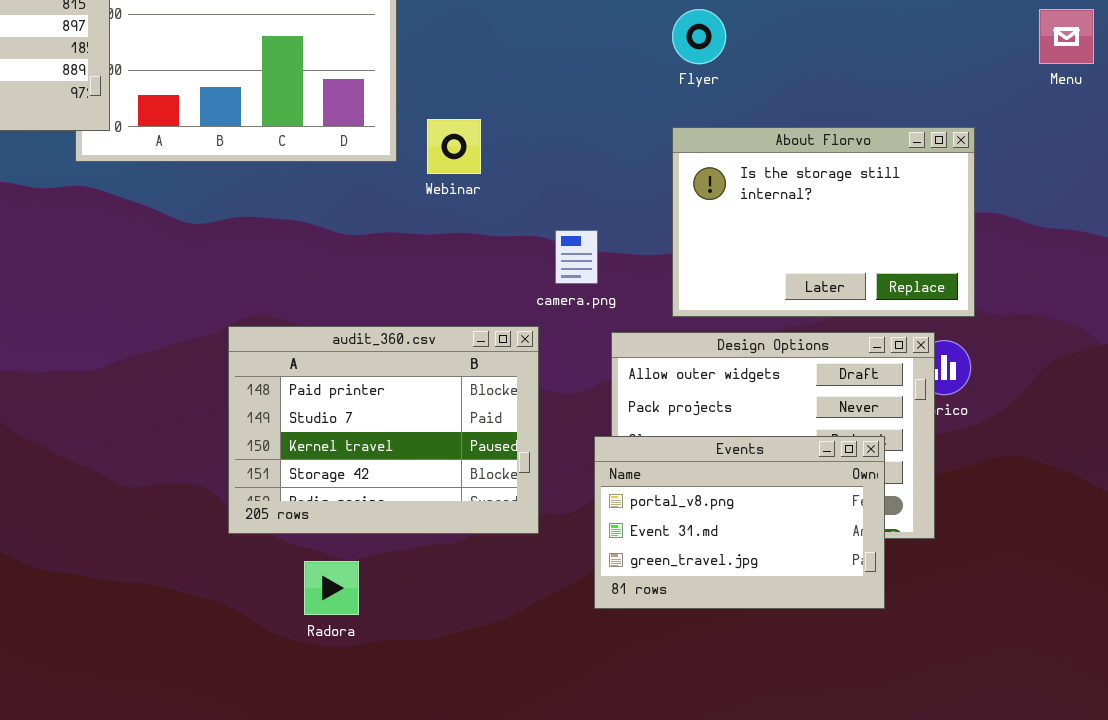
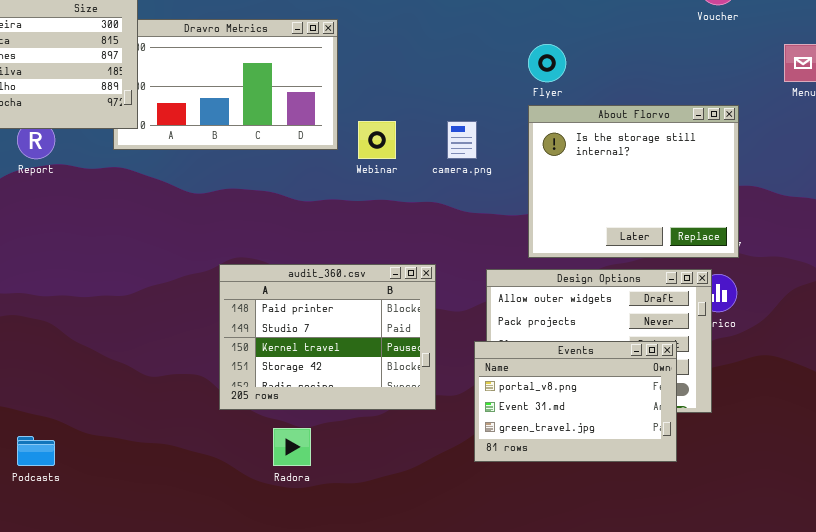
About Florvo: [672,127,975,317] -> [528,105,739,258], resized
camera.png: [555,230,598,284] -> [447,121,477,159], moved

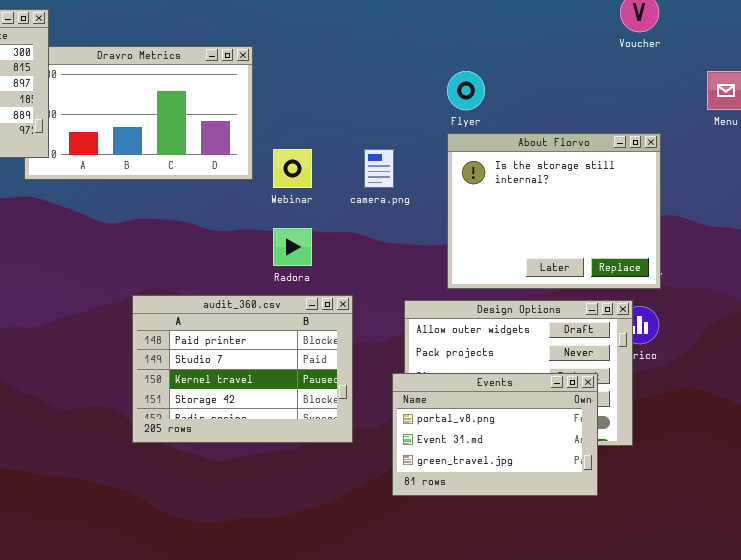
Radora: [273,428,311,466] -> [273,228,312,266], moved

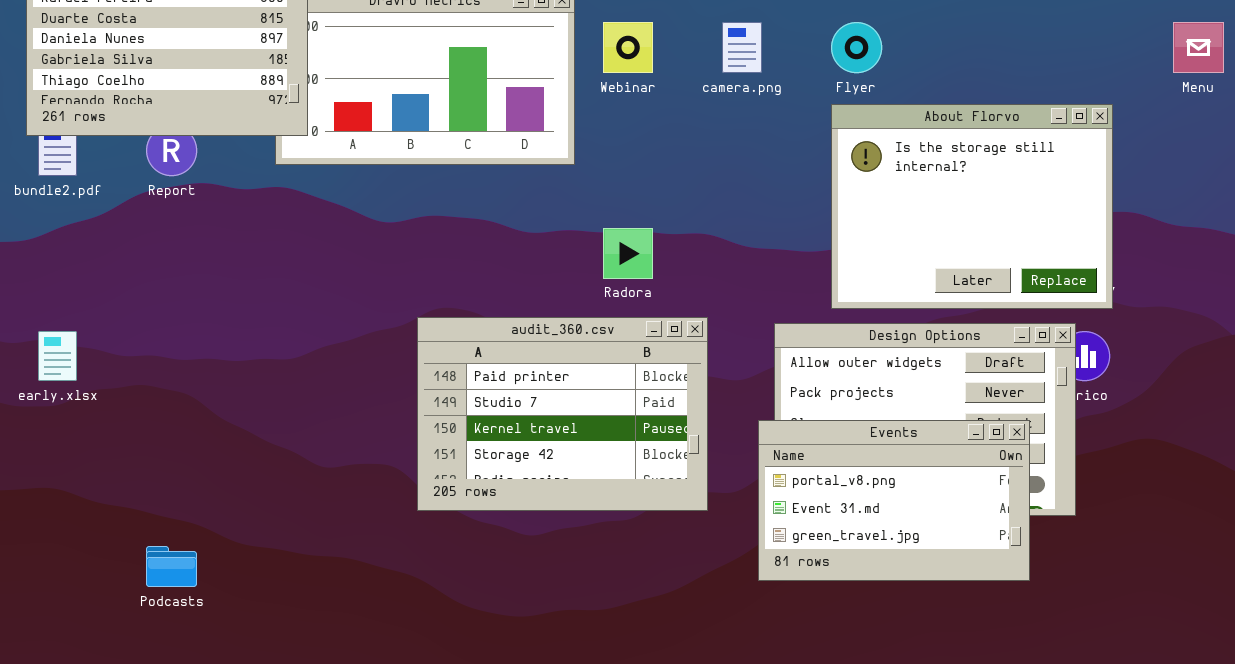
Webinar: [273,149,312,188] -> [603,22,653,73], moved
camera.png: [364,149,394,188] -> [722,22,762,73], moved

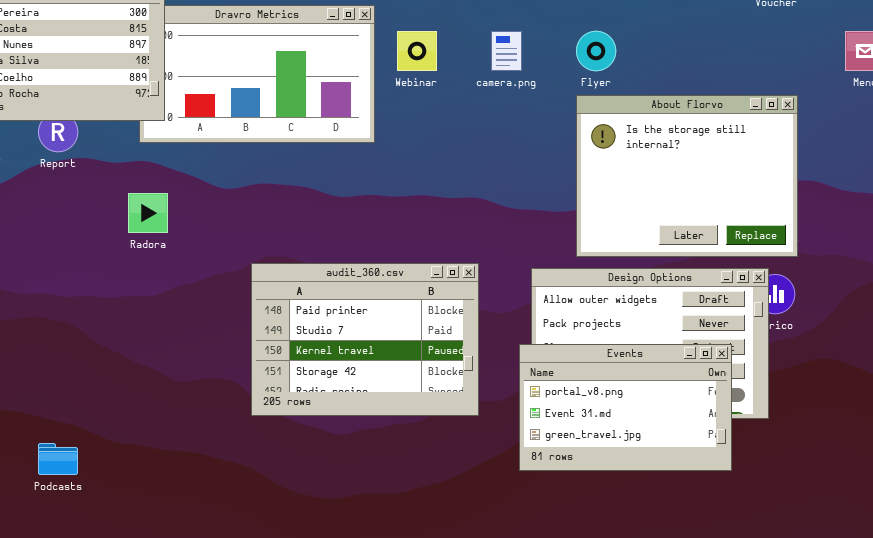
Radora: [603,228,653,279] -> [128,193,168,233], moved

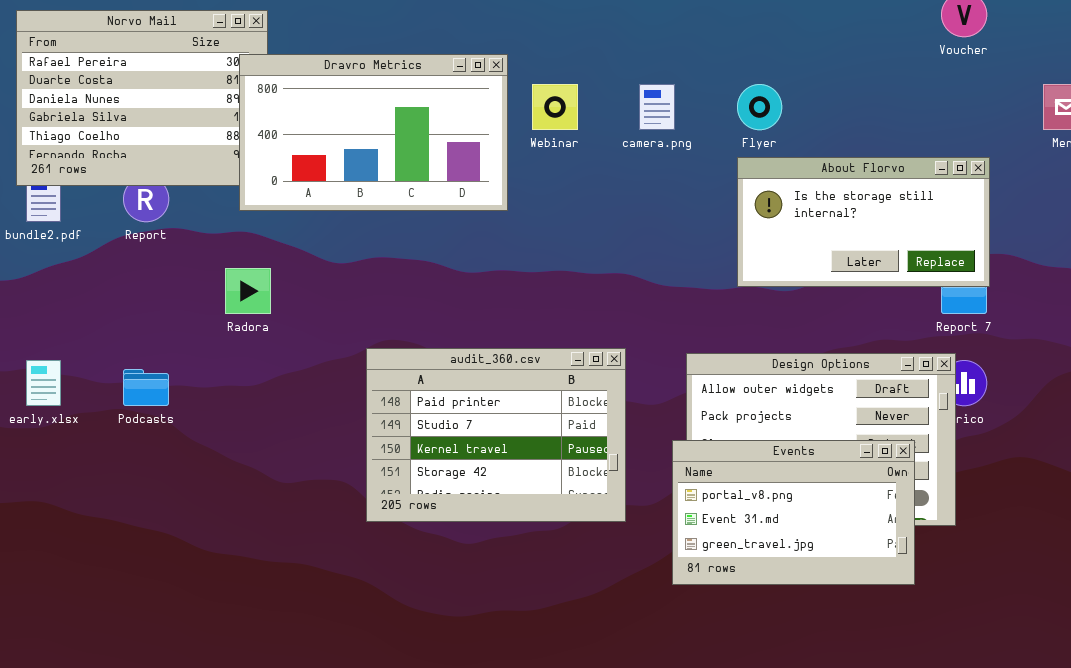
Dravro Metrics: [139,5,375,143] -> [239,54,508,211], raised
About Florvo: [576,95,798,257] -> [737,157,990,287], resized
Podcasts: [38,443,78,475] -> [123,369,169,406], moved

